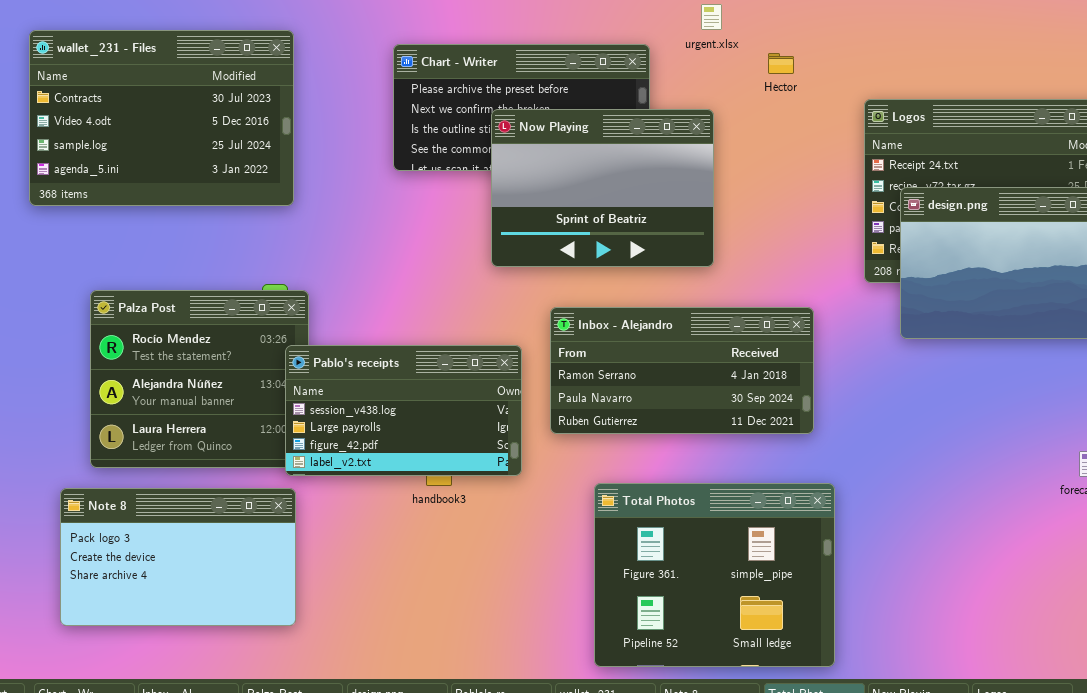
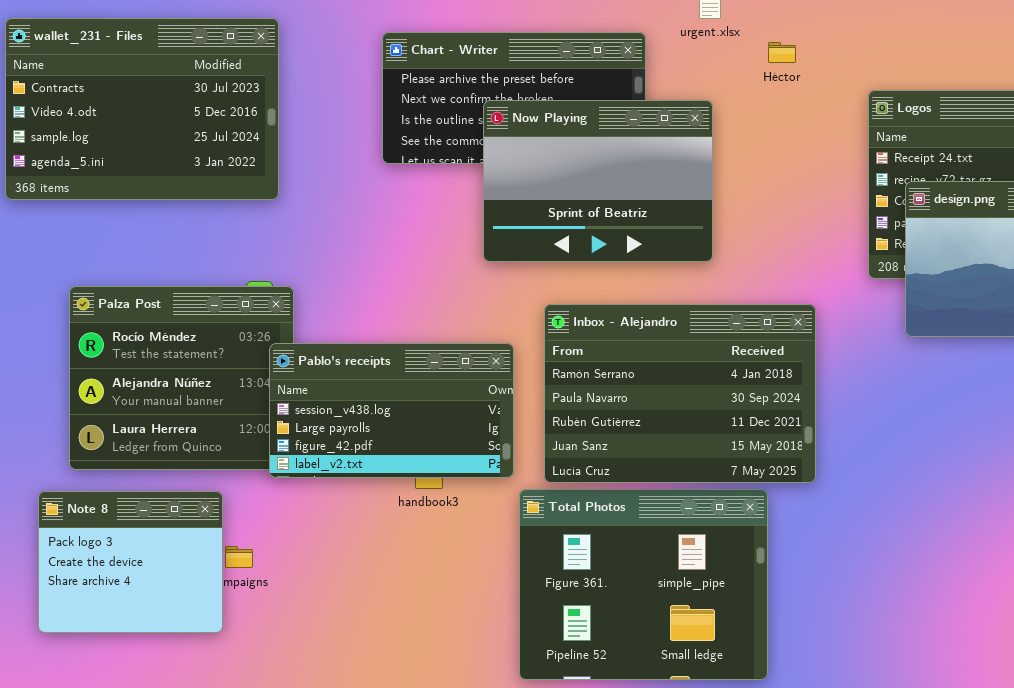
Inbox - Alejandro: [550,307,814,434] -> [544,304,816,483], resized
Total Photos: [594,483,835,667] -> [519,489,768,680], moved
Note 8: [60,488,296,626] -> [38,491,223,633], resized

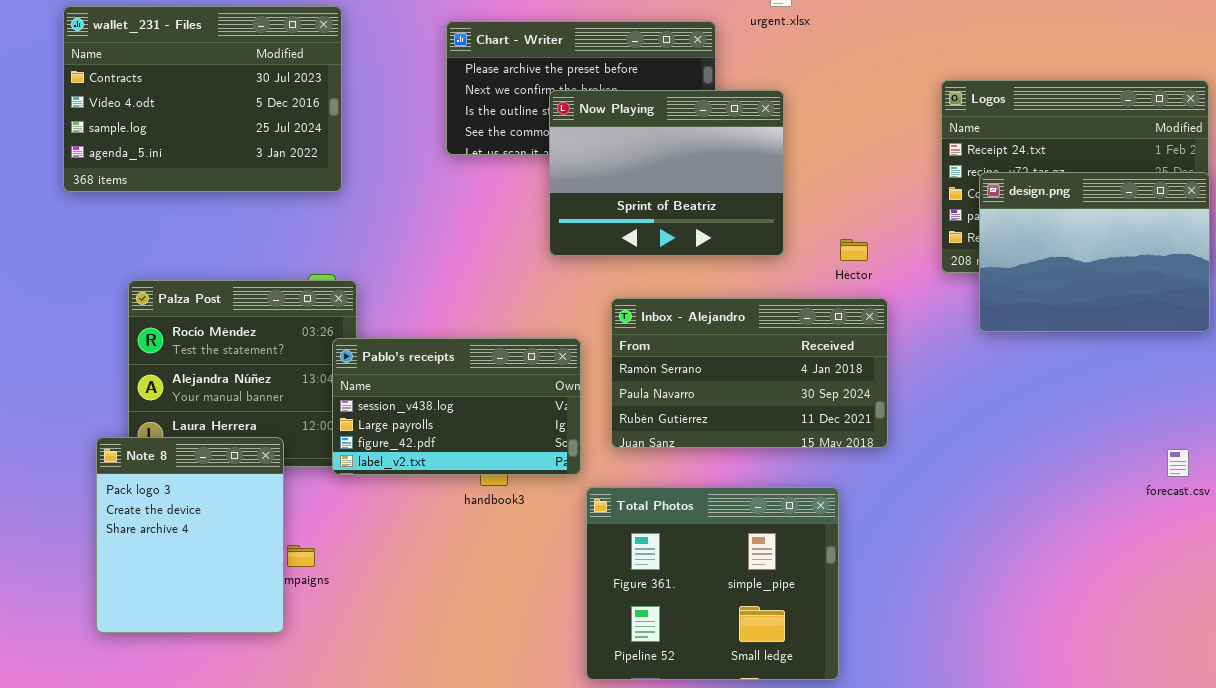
Héctor: [768,42,796,63] -> [840,239,868,261], moved
Inbox - Alejandro: [544,304,816,483] -> [611,298,888,448], resized
Note 8: [38,491,223,633] -> [96,437,284,633], resized

